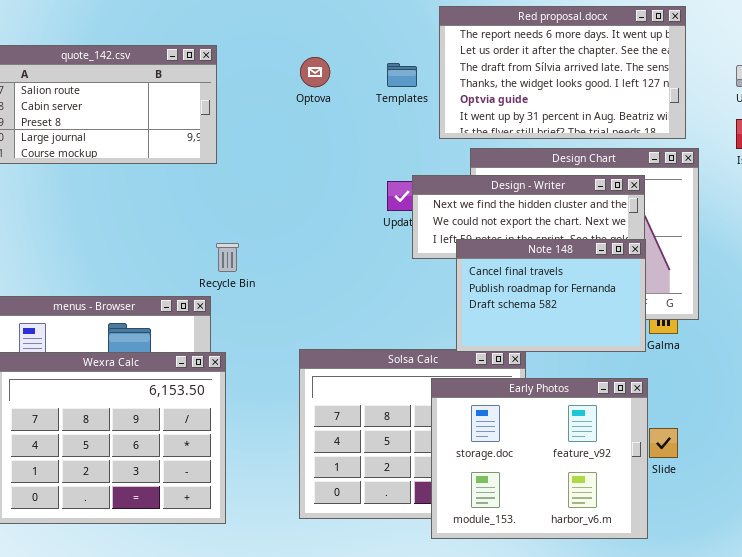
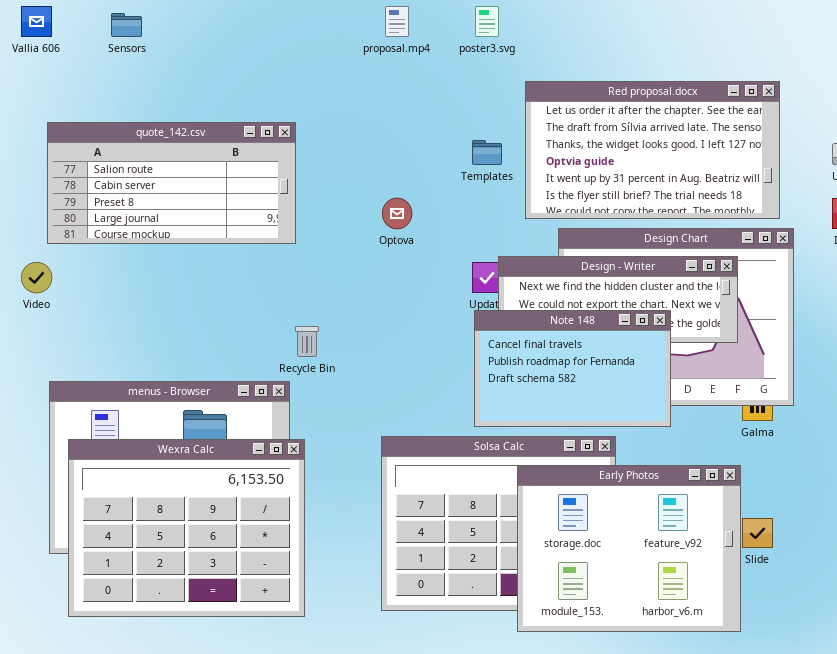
Red proposal.docx: [439,6,686,139] -> [525,81,780,219], scrolled down 1 row
Optova: [300,57,330,87] -> [382,198,412,229], moved
Note 148: [456,239,646,352] -> [474,310,671,427], moved

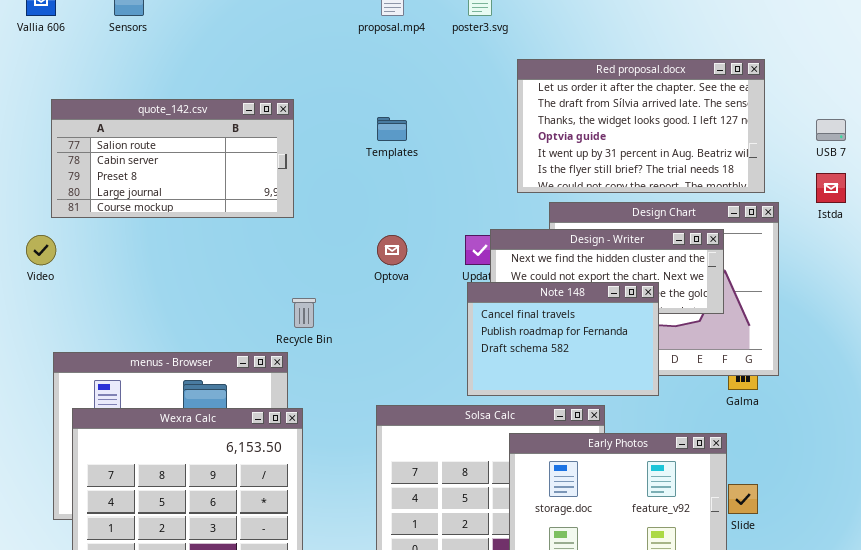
Templates: [472,140,502,165] -> [377,117,407,141], moved
Optova: [382,198,412,229] -> [377,235,407,265], moved

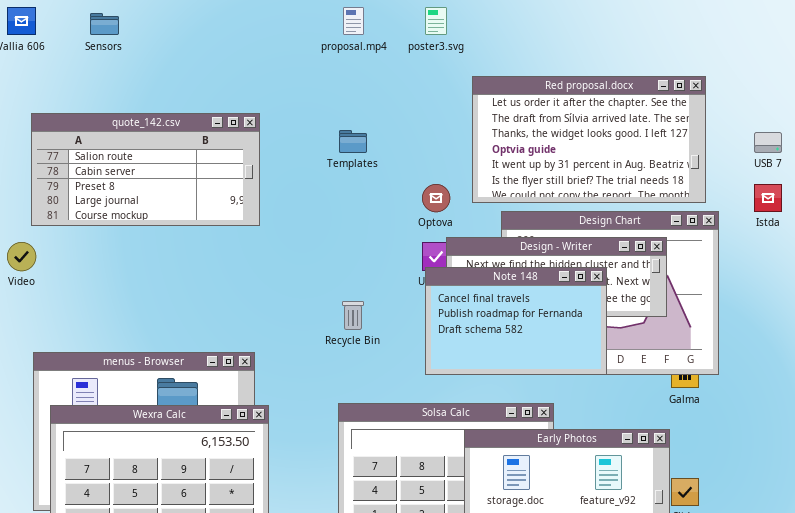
Optova: [377,235,407,265] -> [422,184,450,212], moved
Note 148: [467,282,659,396] -> [425,267,607,375], moved
Recycle Bin: [292,298,316,328] -> [342,301,364,330], moved

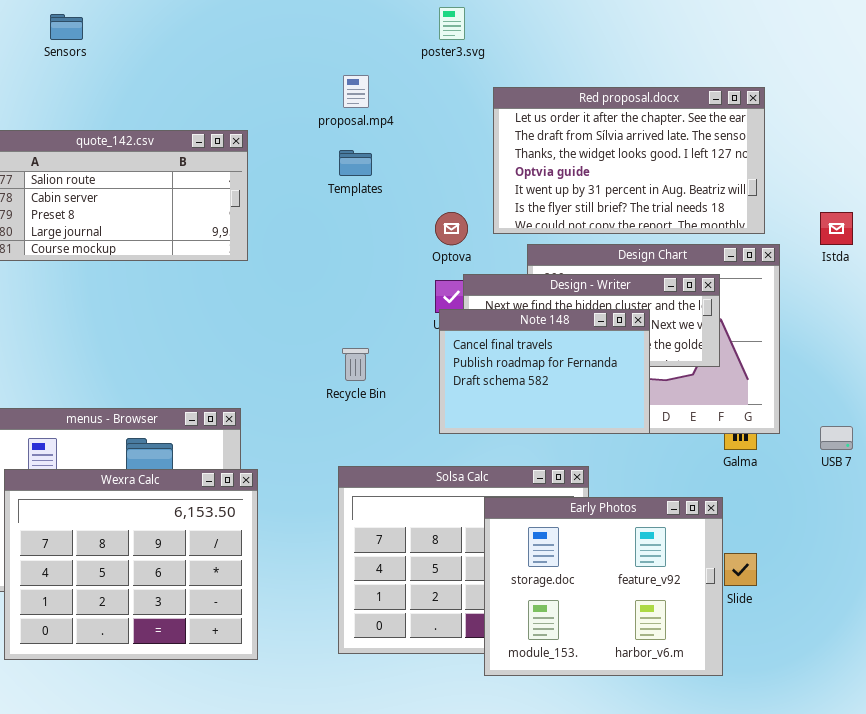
proposal.mp4: [343,7,364,35] -> [343,75,369,108], moved
USB 7: [754,132,782,153] -> [820,426,853,450], moved

